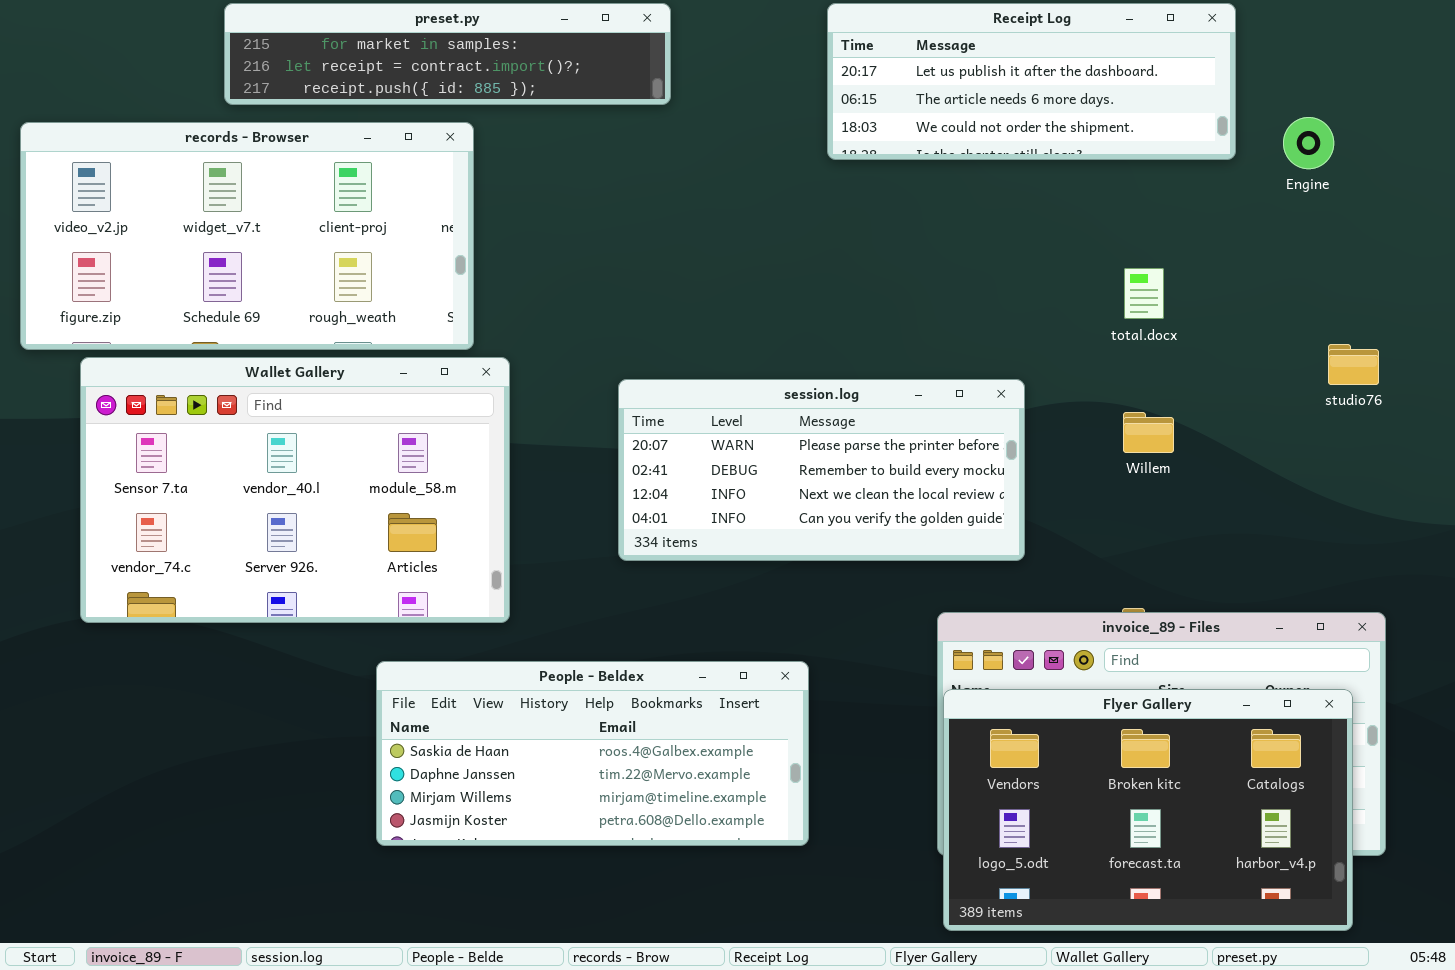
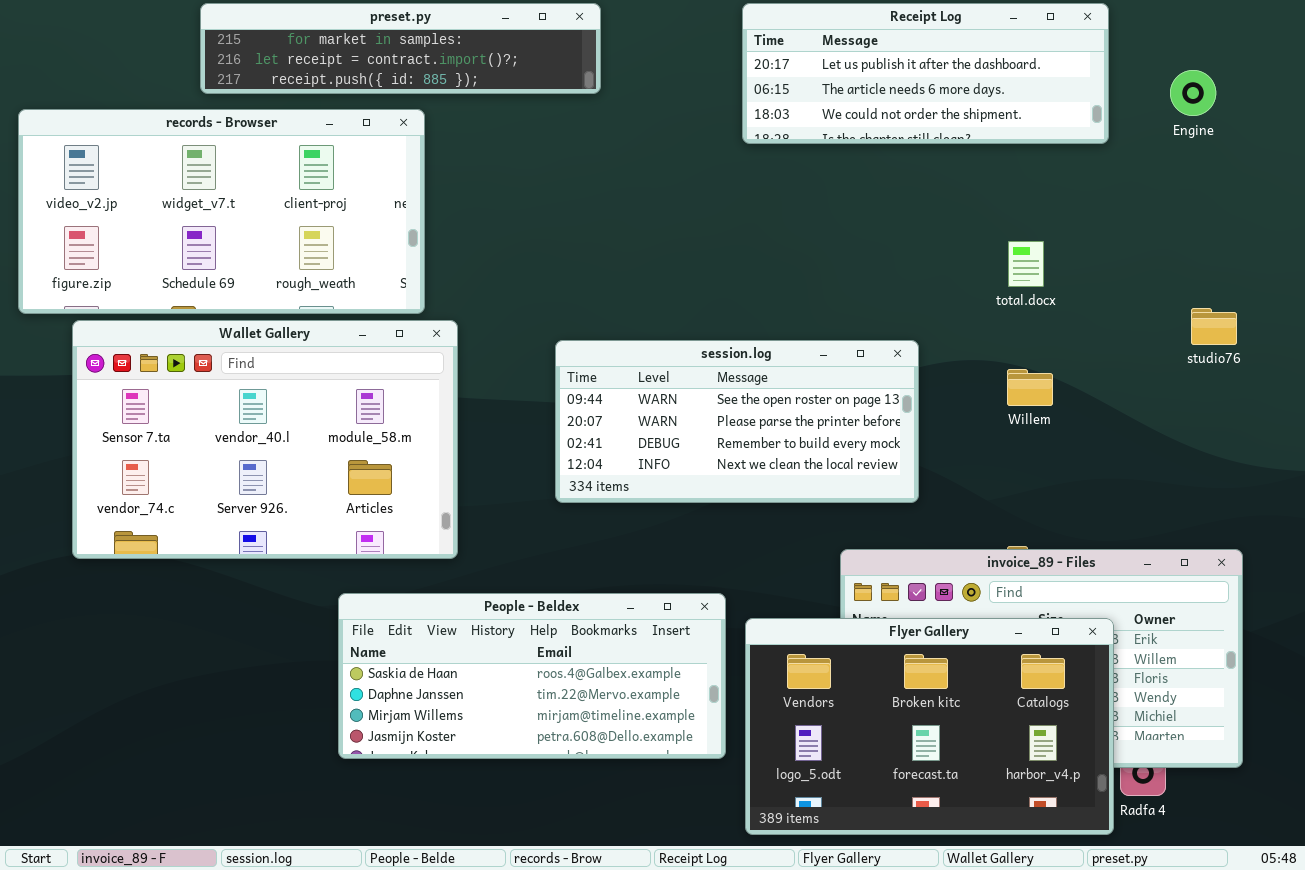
Engine: [1283,117,1334,169] -> [1170,70,1216,116], moved
session.log: [618,379,1025,561] -> [555,340,919,503], scrolled up 1 row
Flyer Gallery: [943,689,1353,931] -> [745,618,1114,835], moved

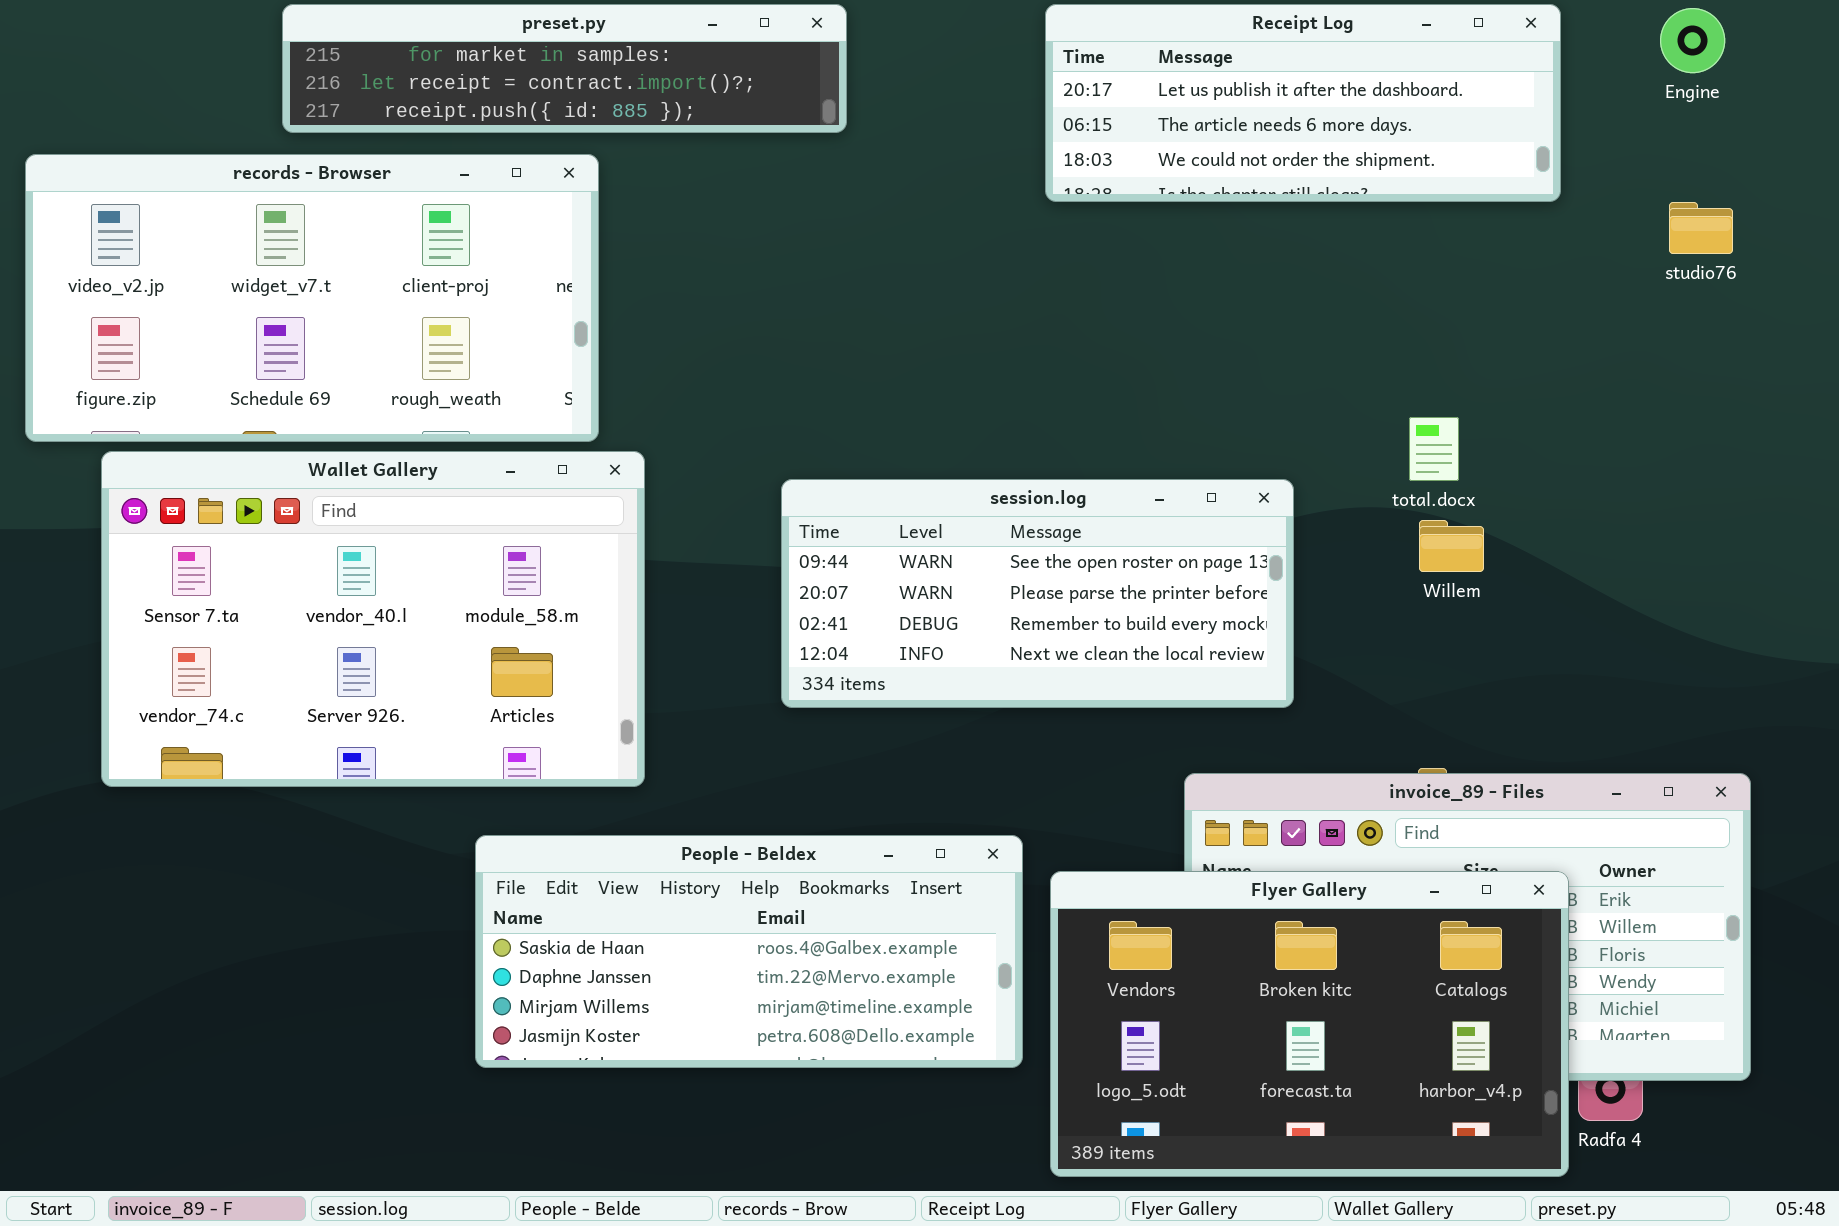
Engine: [1170,70,1216,116] -> [1660,8,1725,73], moved
total.docx: [1008,241,1044,287] -> [1409,417,1459,481], moved
studio76: [1191,308,1237,345] -> [1669,202,1733,254], moved

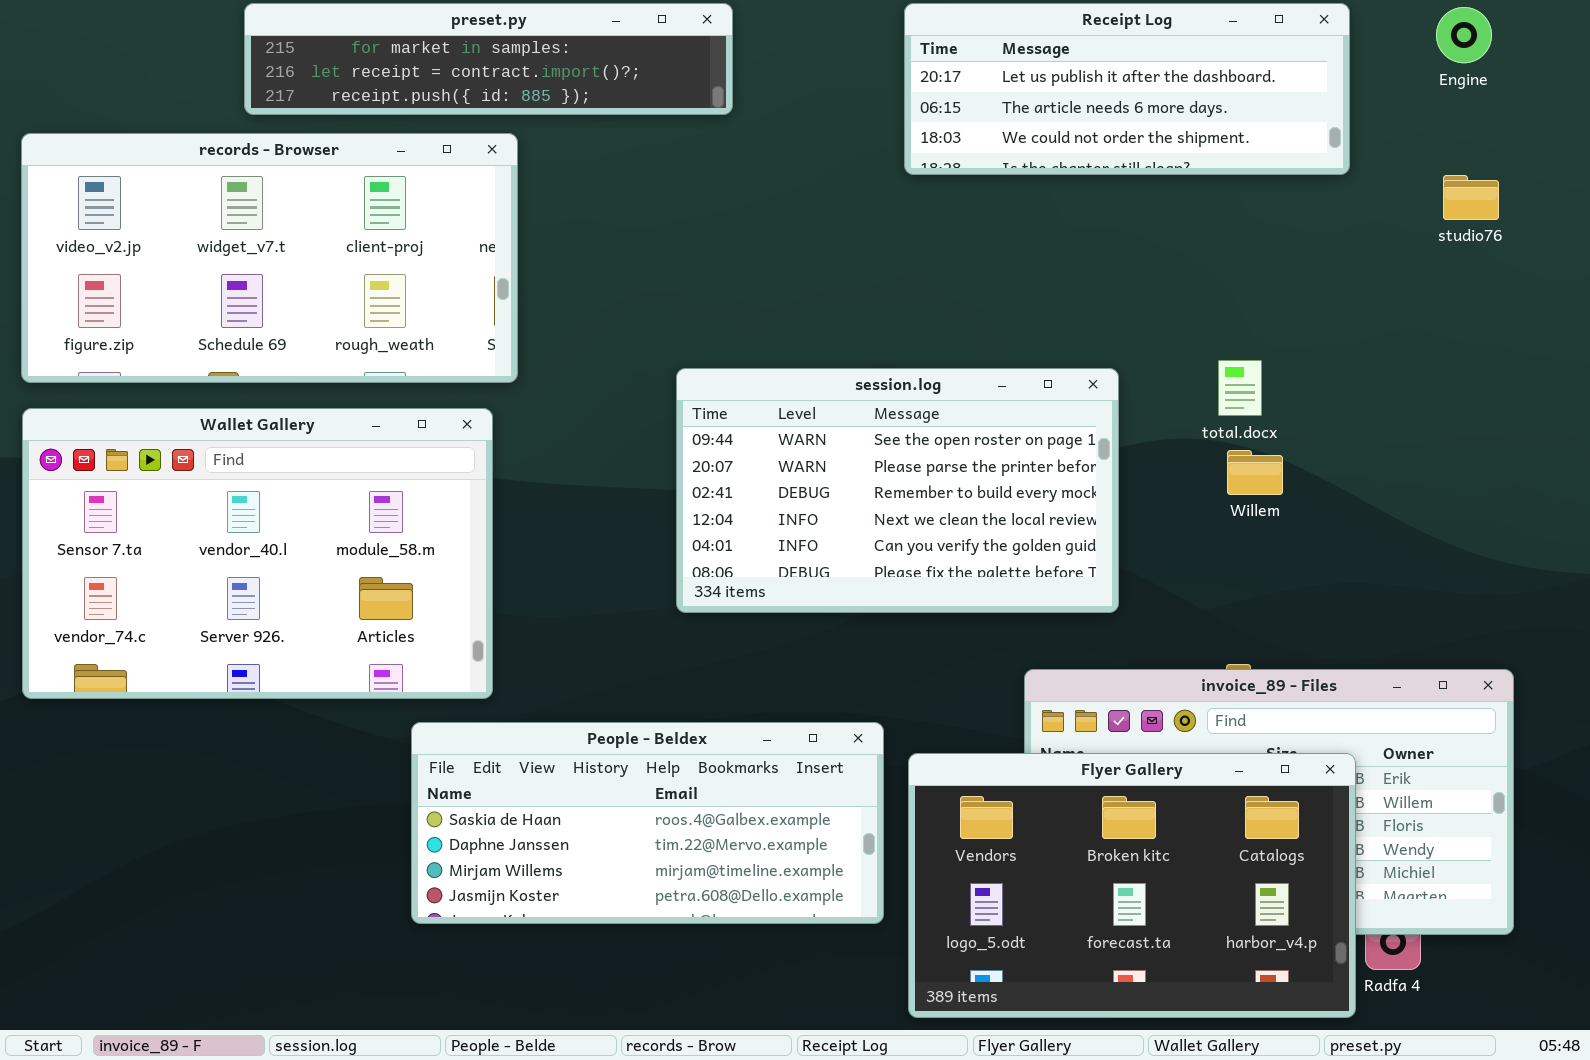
Wallet Gallery: [101,451,645,787] -> [22,408,493,699], moved
session.log: [781,479,1294,708] -> [676,368,1119,613], resized

